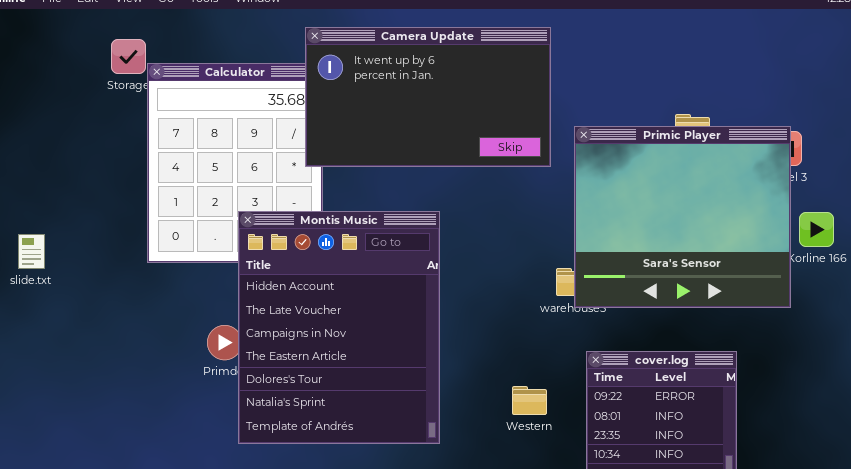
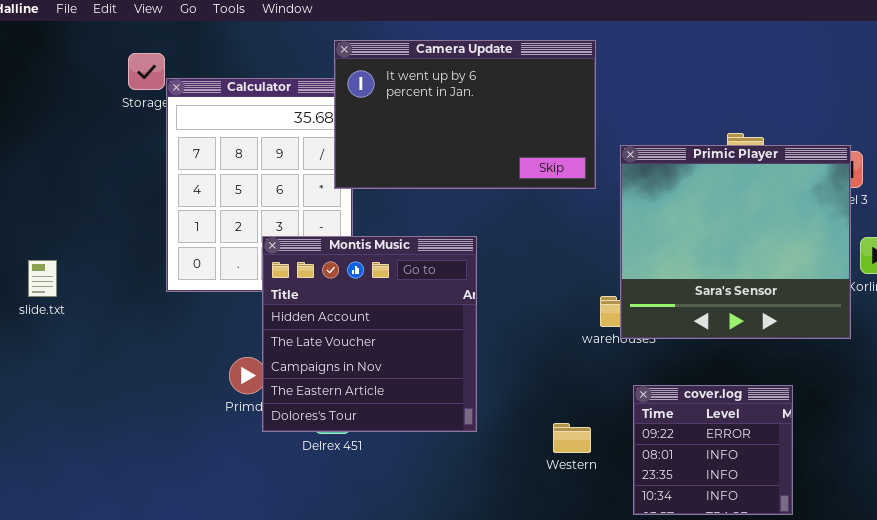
Montis Music: [238,211,440,444] -> [262,236,477,432], resized

